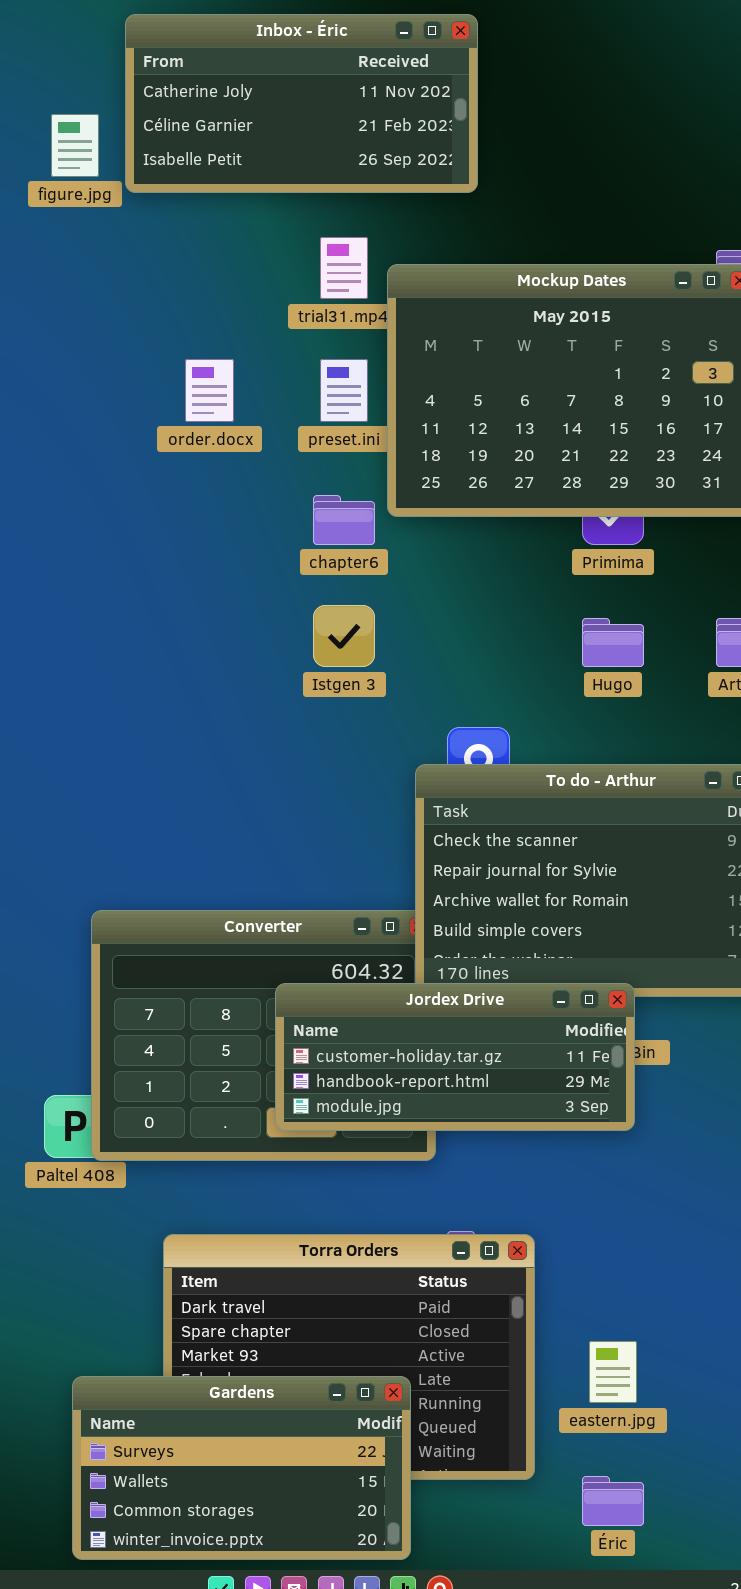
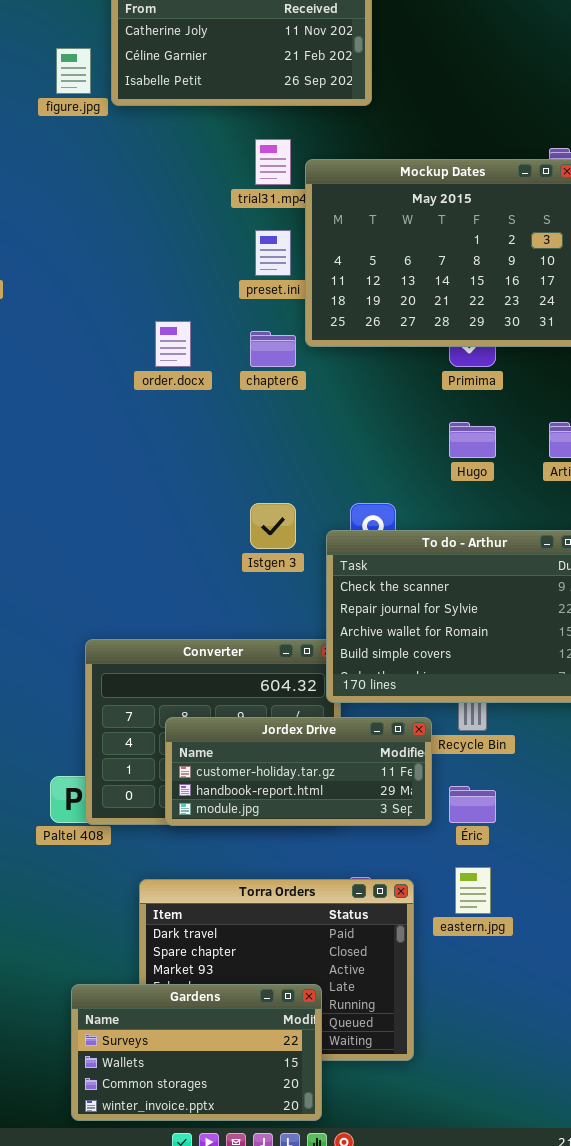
order.docx: [185,359,234,422] -> [155,321,191,367], moved
Istgen 3: [313,605,375,667] -> [250,503,296,549], moved
Jordex Drive: [275,983,635,1131] -> [165,717,432,826], moved
eastern.jpg: [589,1341,637,1403] -> [455,867,491,914], moved
Éric: [582,1476,644,1526] -> [449,786,496,823], moved

